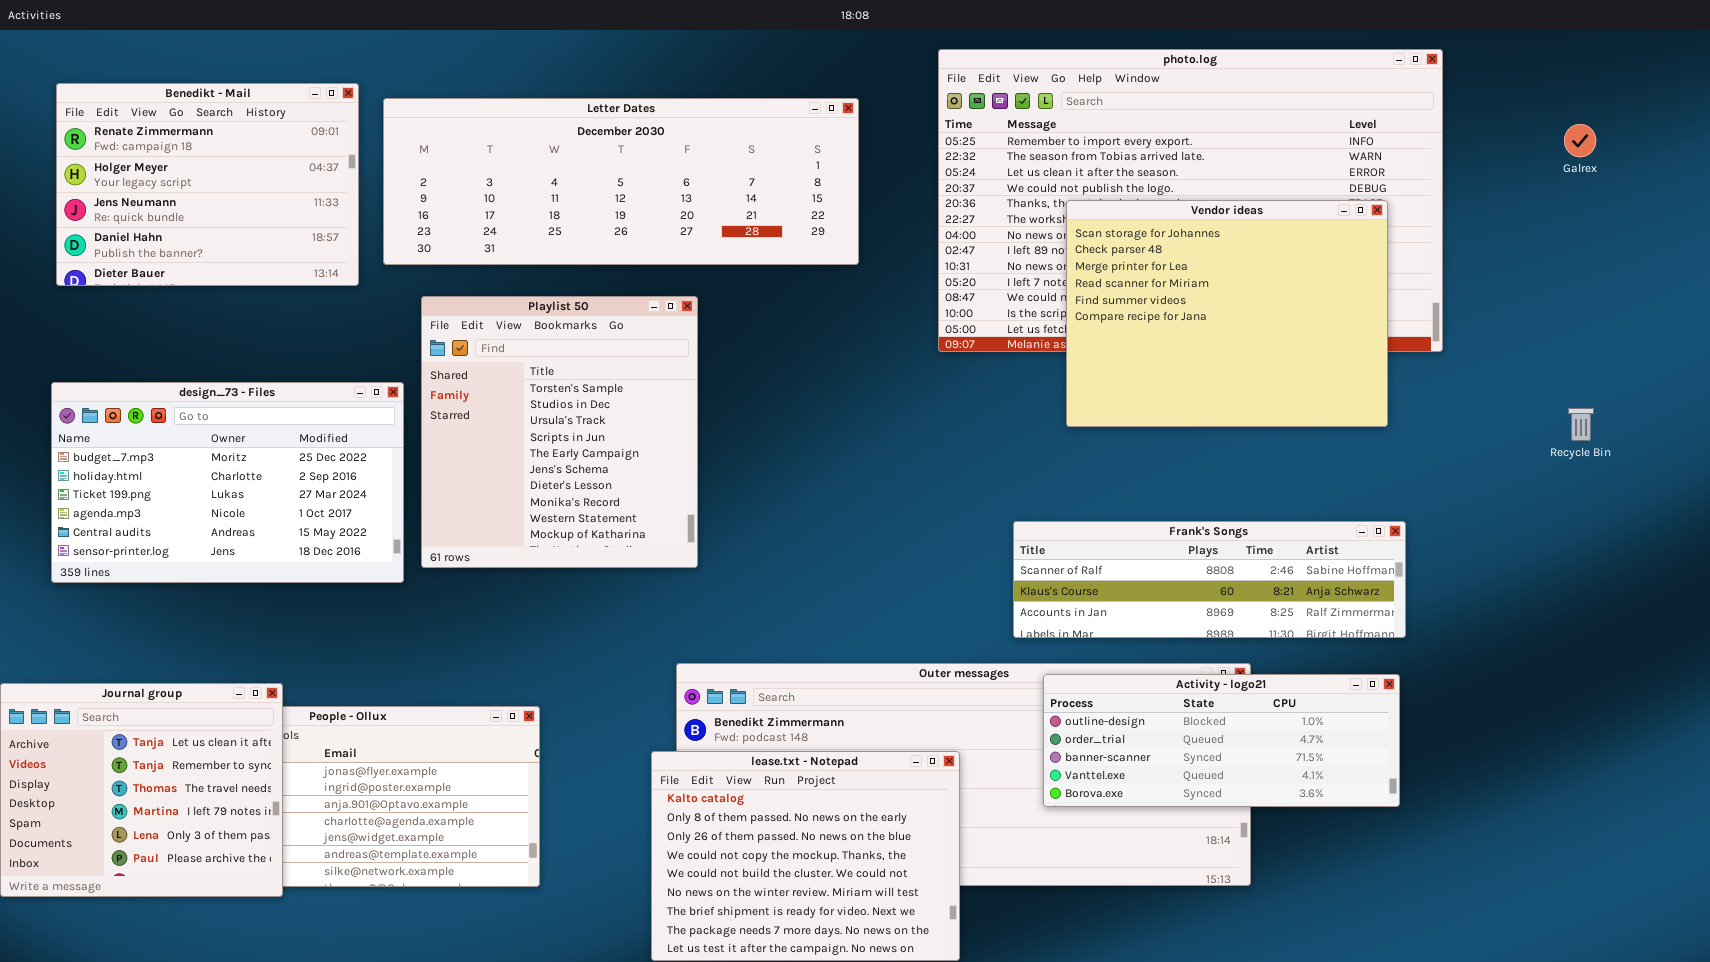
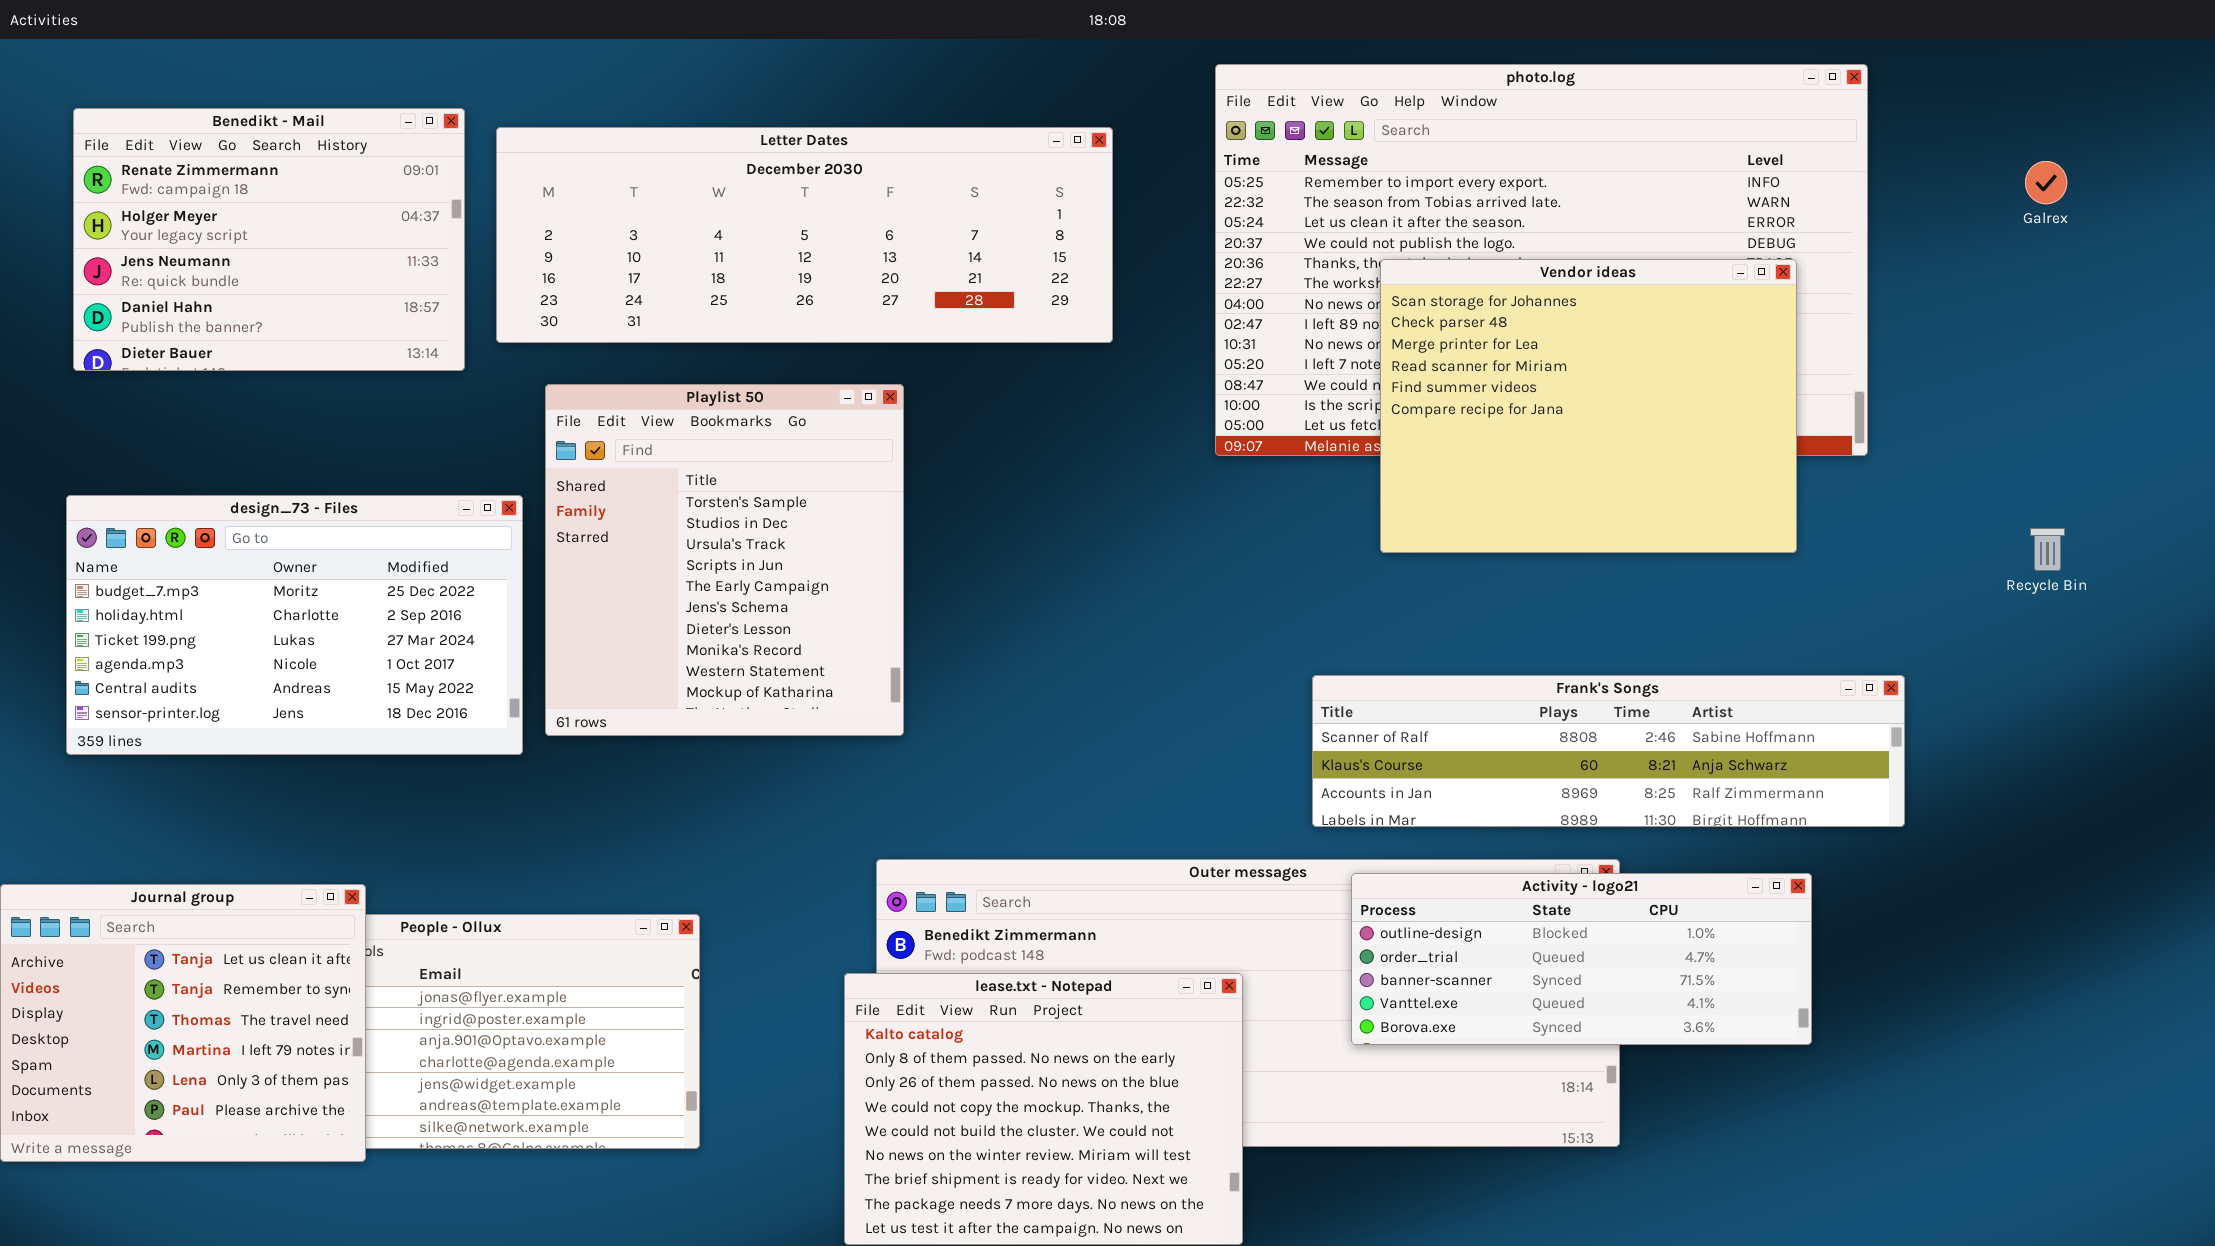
Frank's Songs: [1013,521,1406,638] -> [1312,675,1905,827], resized

